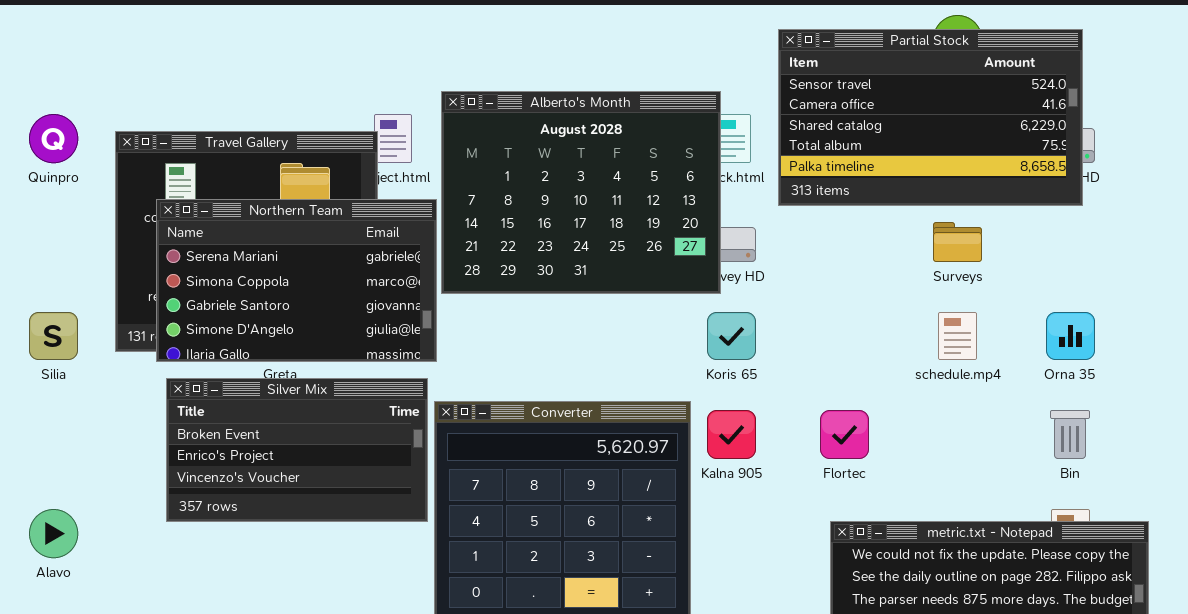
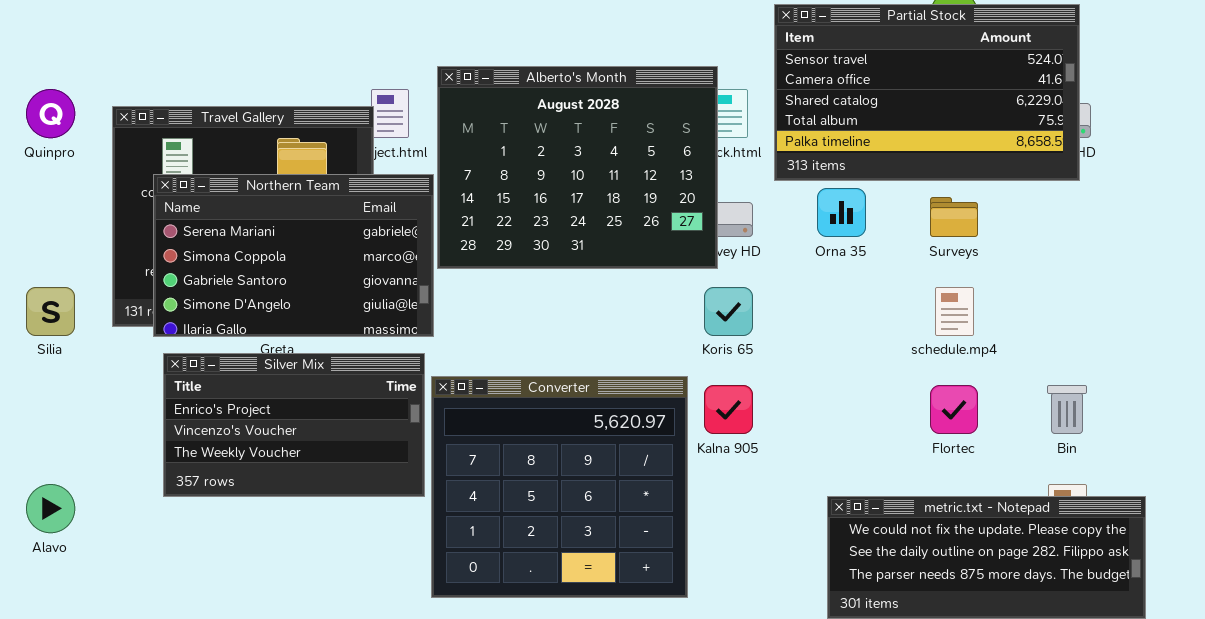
Orna 35: [1046,312,1095,360] -> [817,188,866,237], moved
Silver Mix: [166,378,428,522] -> [163,353,425,497], scrolled down 1 row
Flortec: [820,410,869,459] -> [930,385,978,434], moved

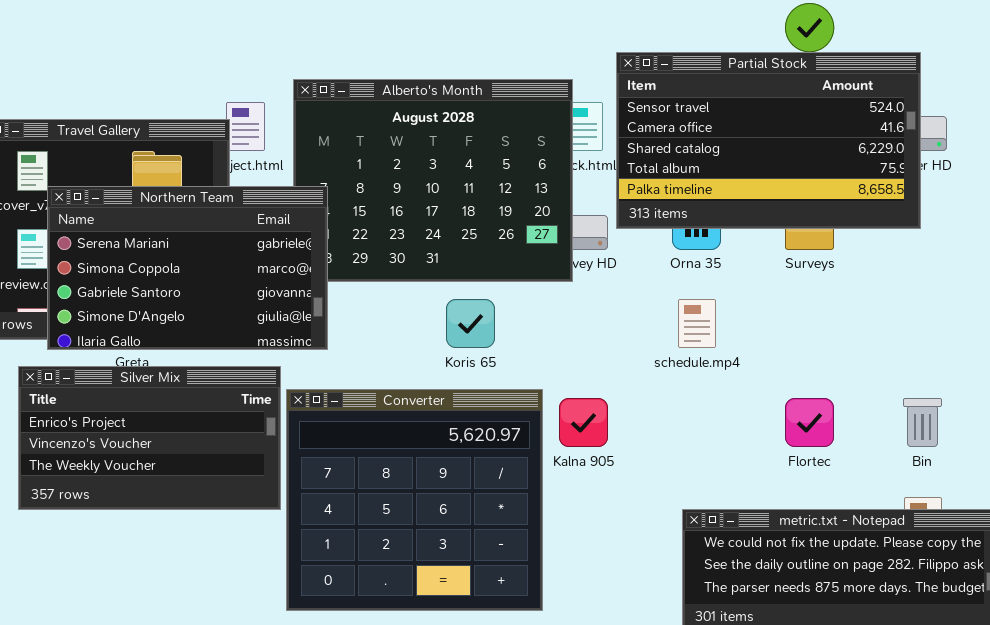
Partial Stock: [774,4,1080,181] -> [616,52,921,229], moved
Northern Team: [153,174,434,337] -> [47,186,328,350], moved
Koris 65: [704,287,753,336] -> [446,299,495,348], moved
schedule.mp4: [935,287,974,336] -> [678,299,716,348], moved

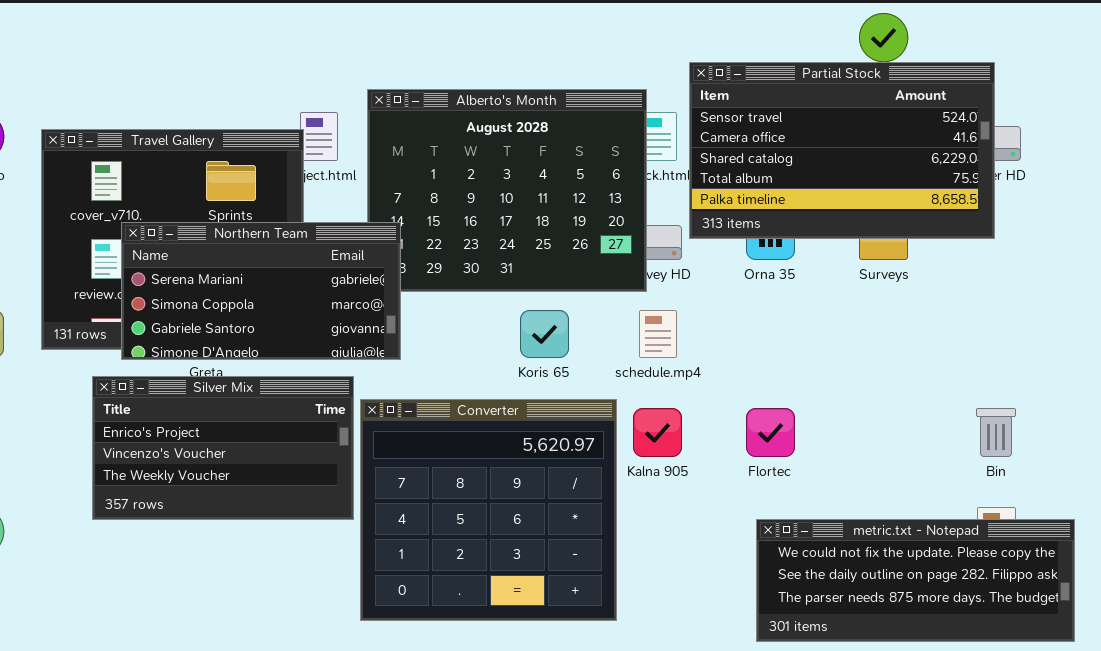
Northern Team: [47,186,328,350] -> [121,222,401,360], resized
schedule.mp4: [678,299,716,348] -> [639,310,677,358], moved
Flortec: [785,398,834,447] -> [746,408,795,457], moved

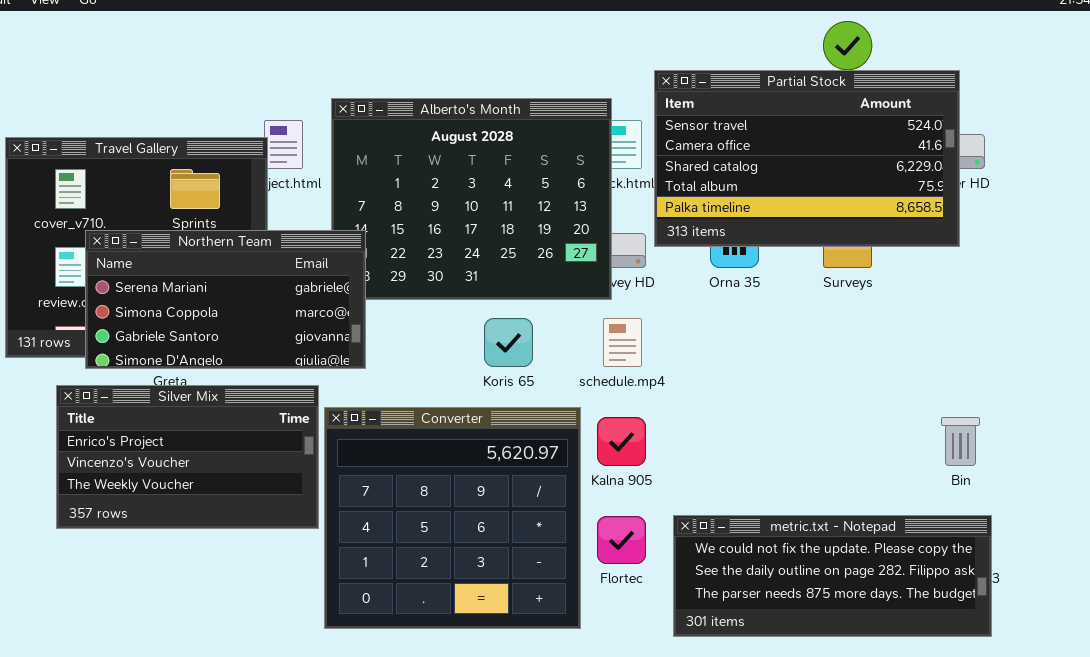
Flortec: [746,408,795,457] -> [597,516,646,564], moved
metric.txt - Notepad: [756,519,1075,642] -> [673,515,992,637], moved

